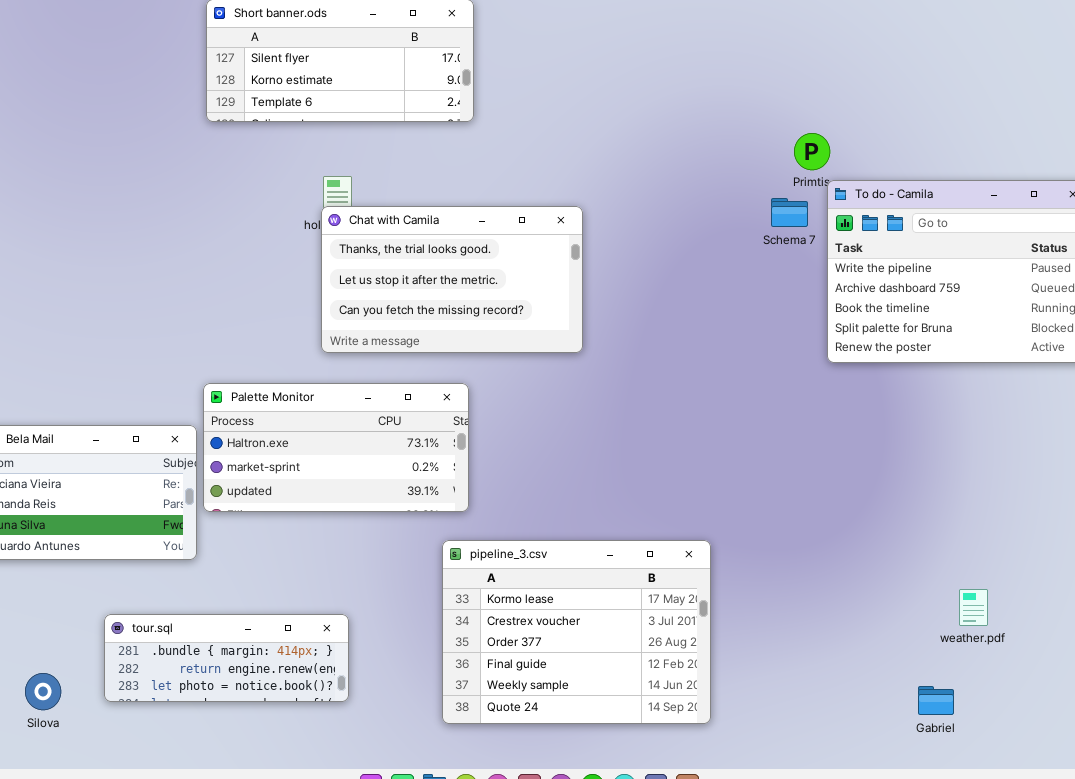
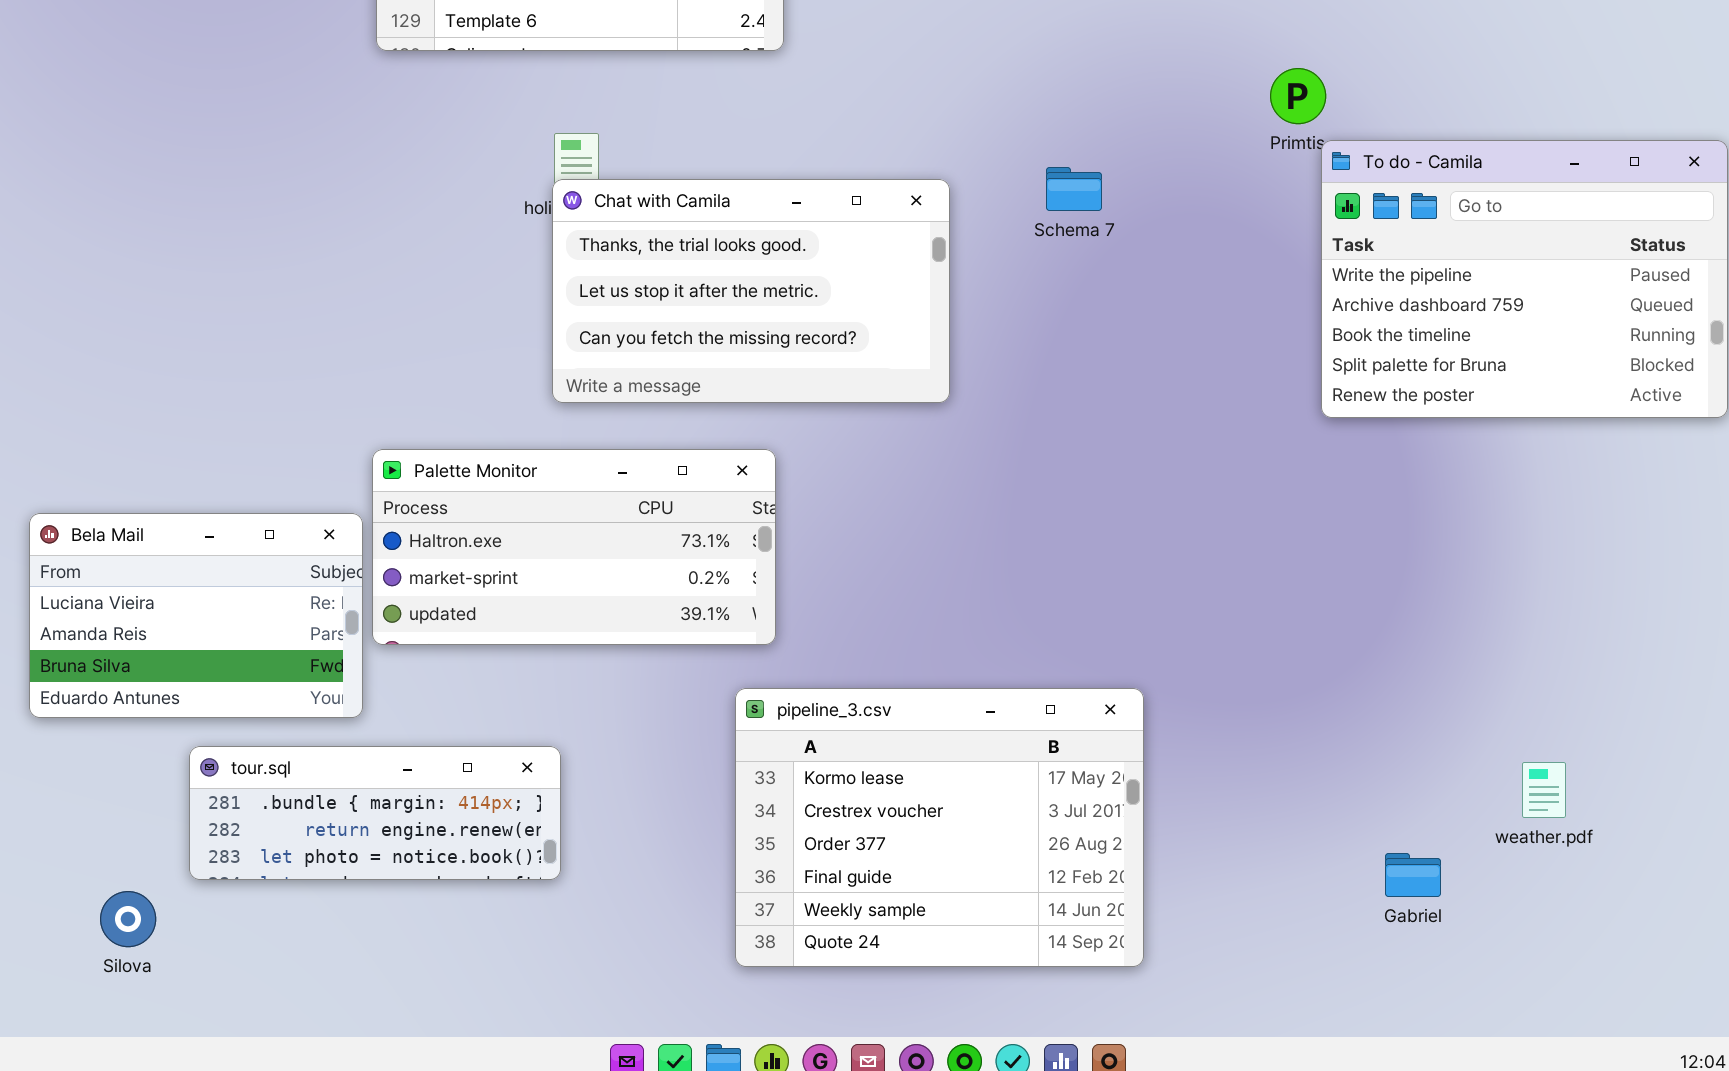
Schema 7: [771,198,808,227] -> [1046,167,1102,211], moved
tour.sql: [104,614,349,702] -> [189,746,561,880], moved
Gabriel: [918,686,954,715] -> [1385,853,1441,897], moved

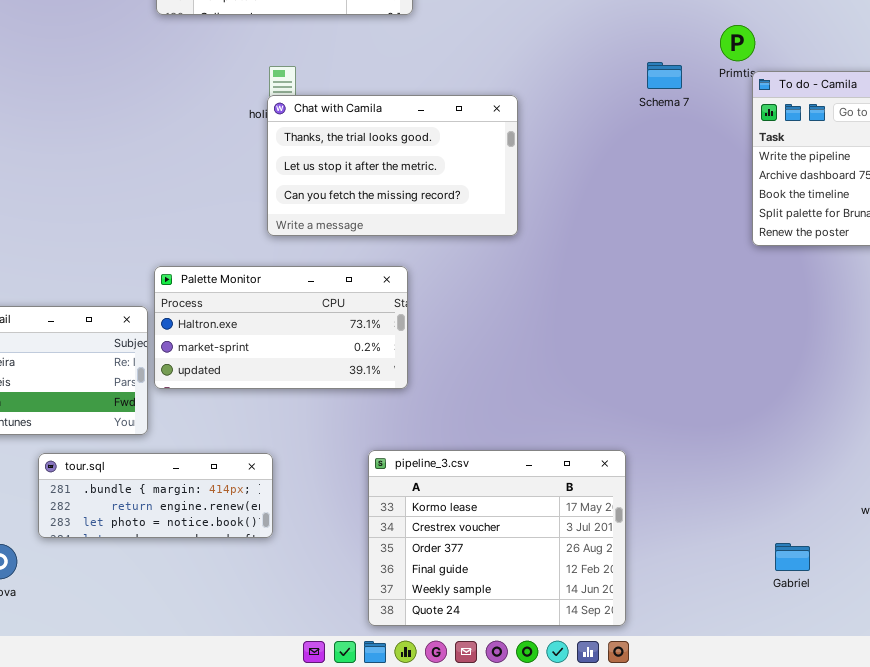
Schema 7: [1046,167,1102,211] -> [647,62,682,89], moved
pipeline_3.csv: [735,688,1144,967] -> [368,450,626,626], moved
Gabriel: [1385,853,1441,897] -> [775,543,810,571], moved

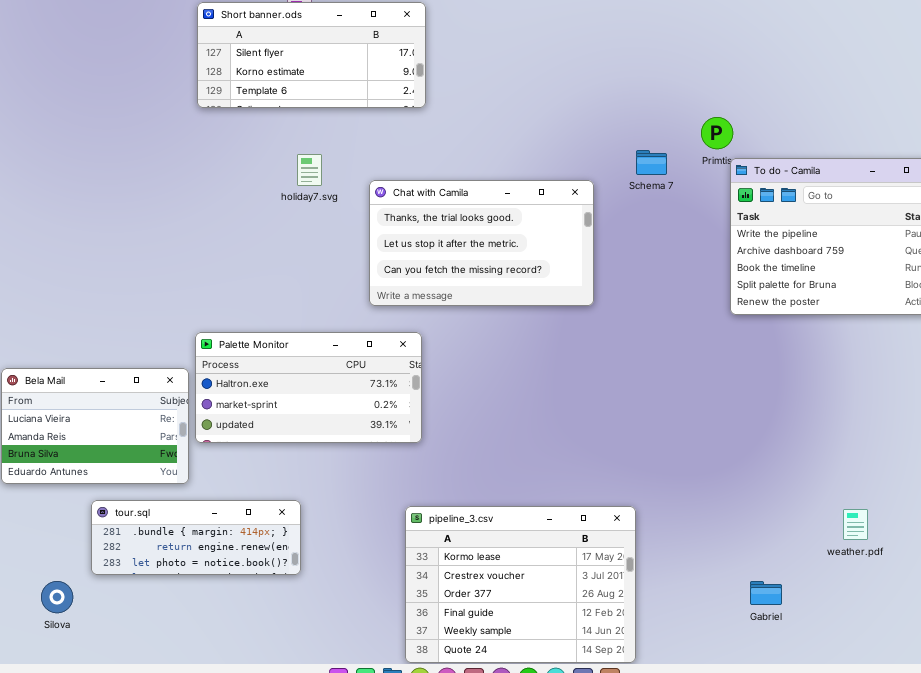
Chat with Camila: [267,95,518,236] -> [369,180,594,306], moved
pipeline_3.csv: [368,450,626,626] -> [405,506,636,663], moved

